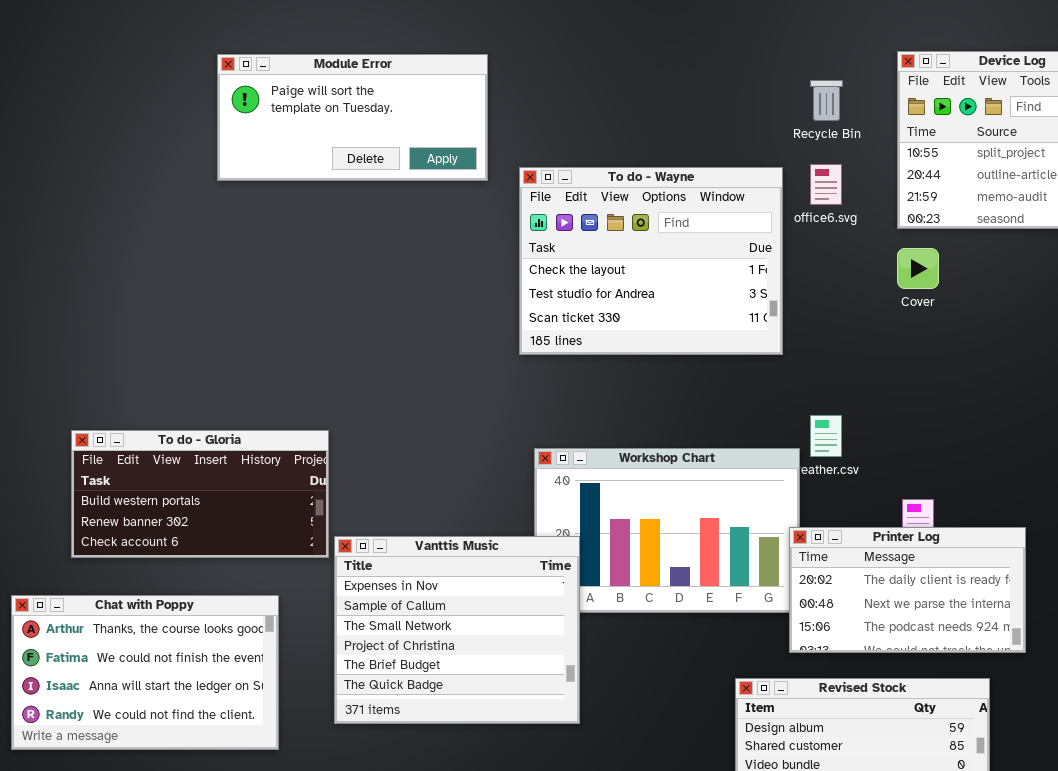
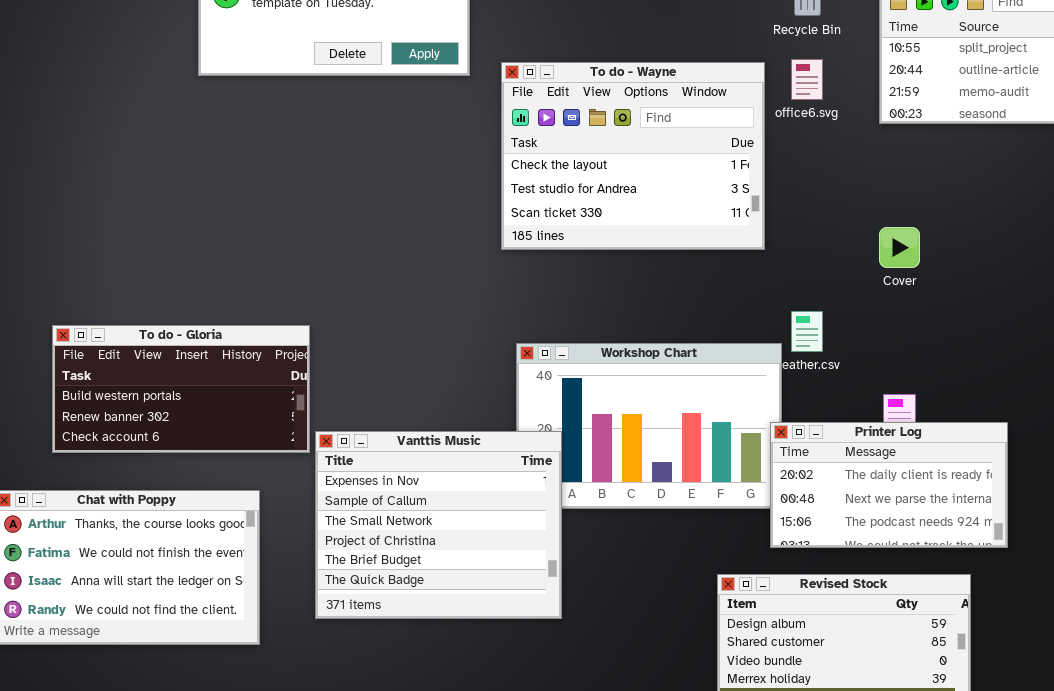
Cover: [897,248,939,289] -> [879,227,920,268], moved

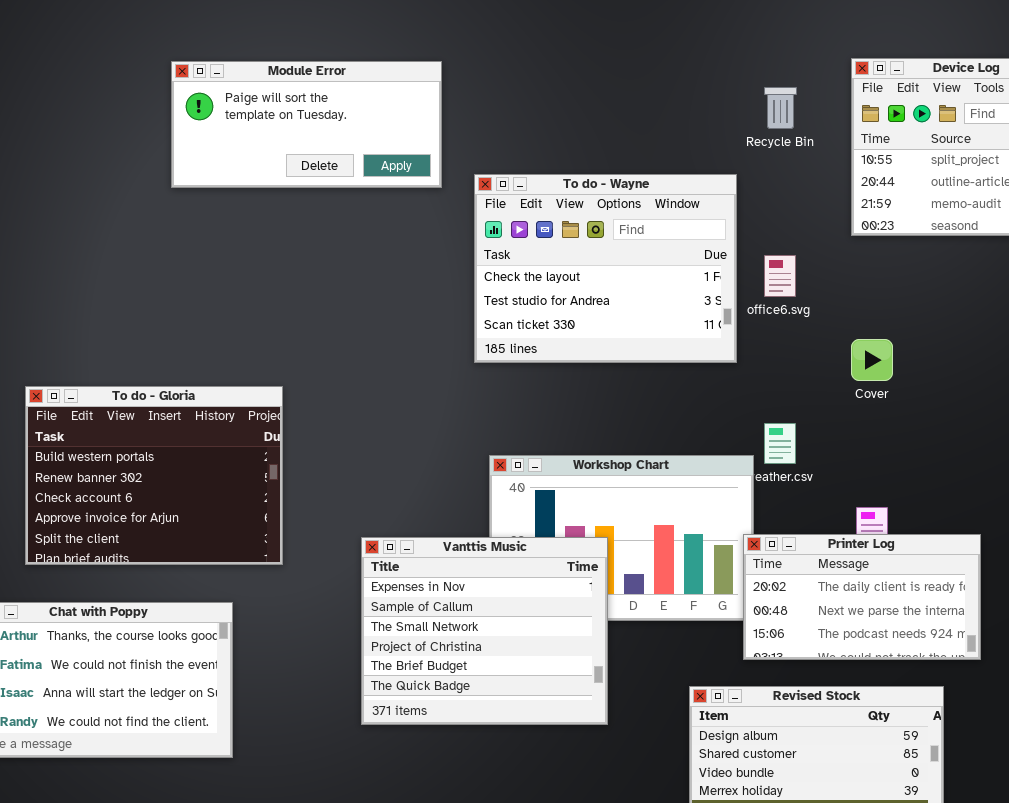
office6.svg: [791,59,823,100] -> [764,255,796,297], moved
To do - Gloria: [52,325,310,453] -> [25,386,283,565], resized
Vanttis Music: [315,431,562,619] -> [361,537,608,725], moved

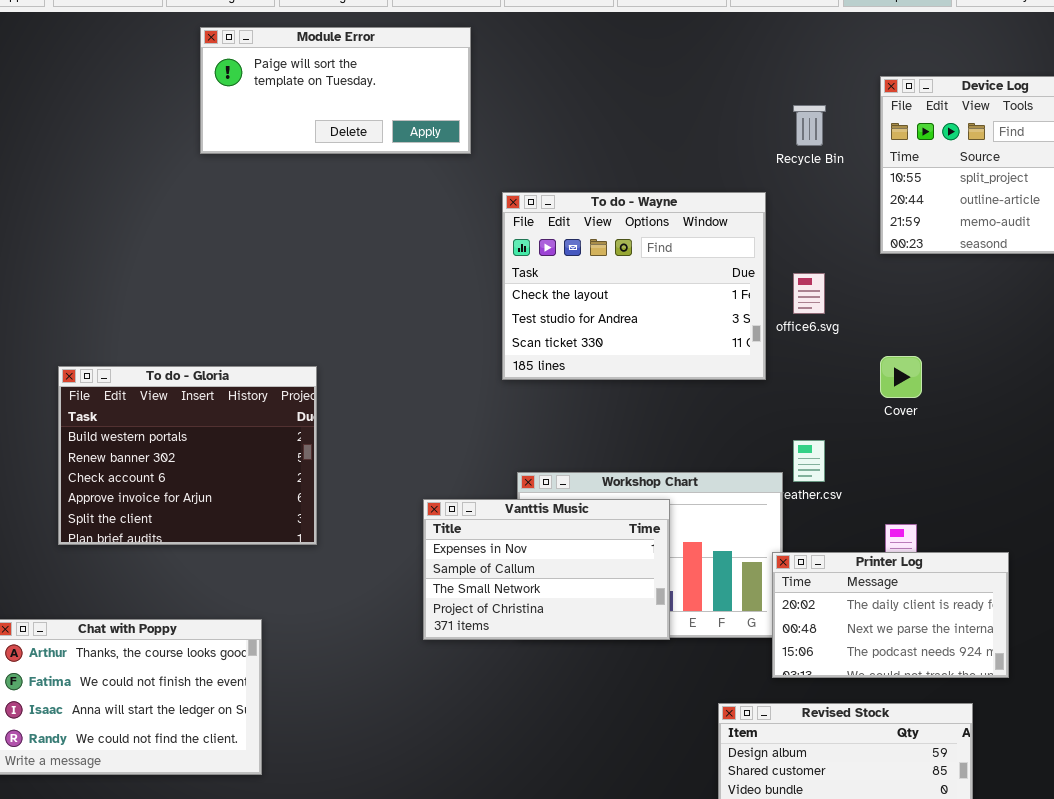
Module Error: [171,61,442,188] -> [200,27,471,154], moved
To do - Gloria: [25,386,283,565] -> [58,366,317,545], moved
Vanttis Music: [361,537,608,725] -> [423,499,670,640], moved, resized

